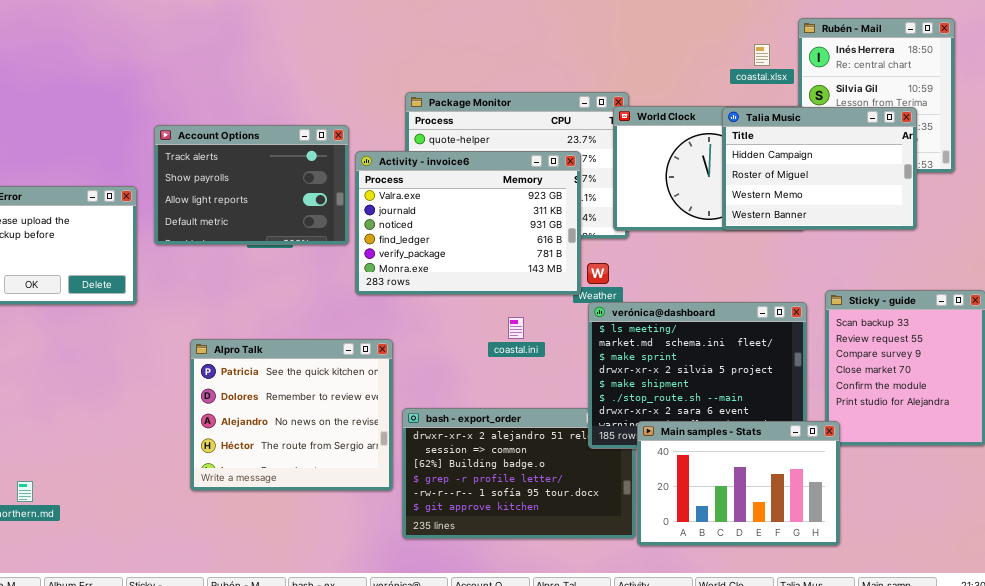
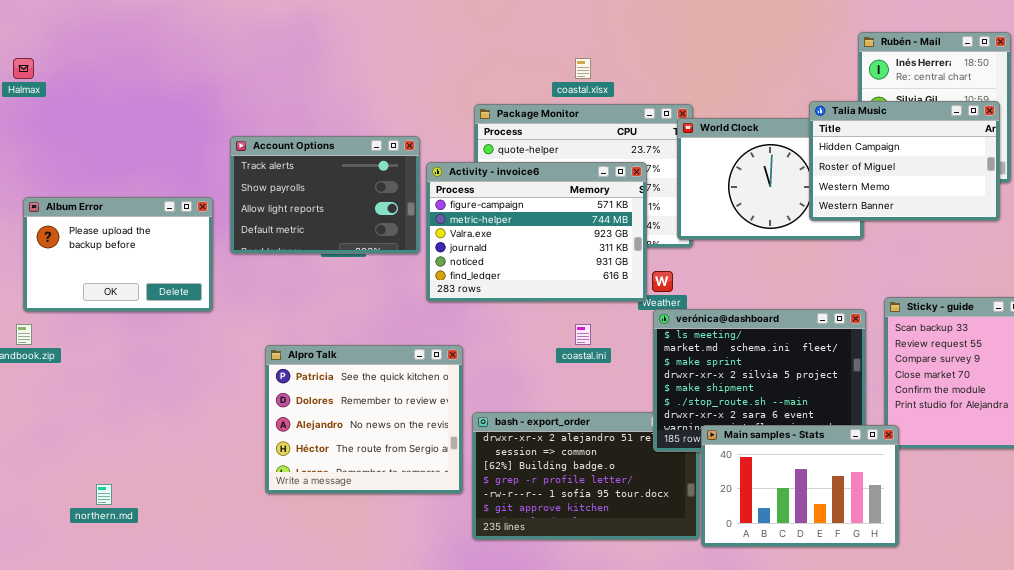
coastal.xlsx: [754,44,770,66] -> [575,58,591,79], moved
Talia Music: [722,107,917,230] -> [809,101,1000,221], moved
Activity - invoice6: [355,151,581,295] -> [426,162,647,302], scrolled up 2 rows

